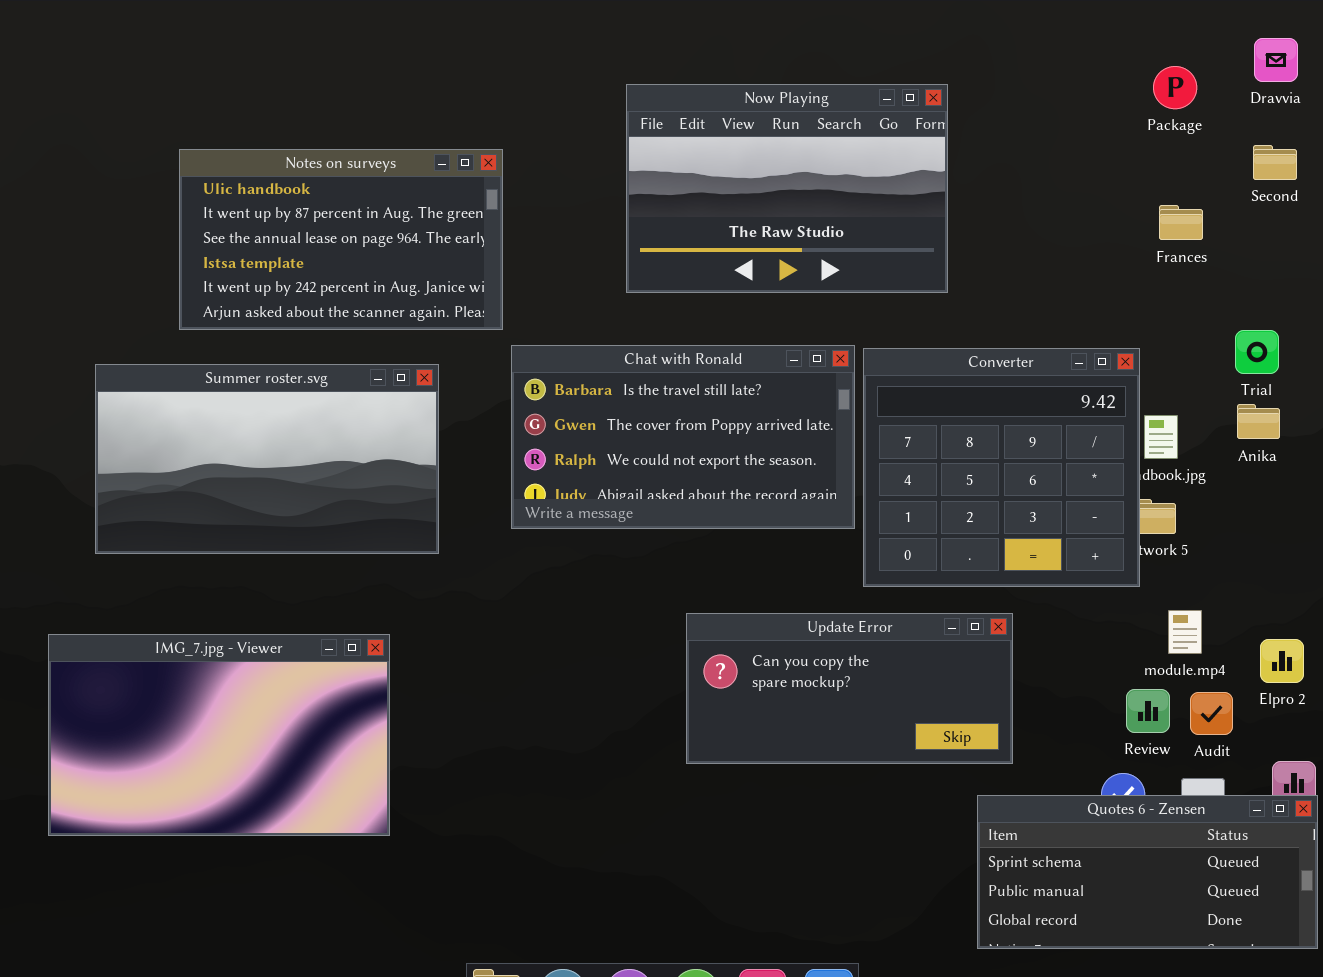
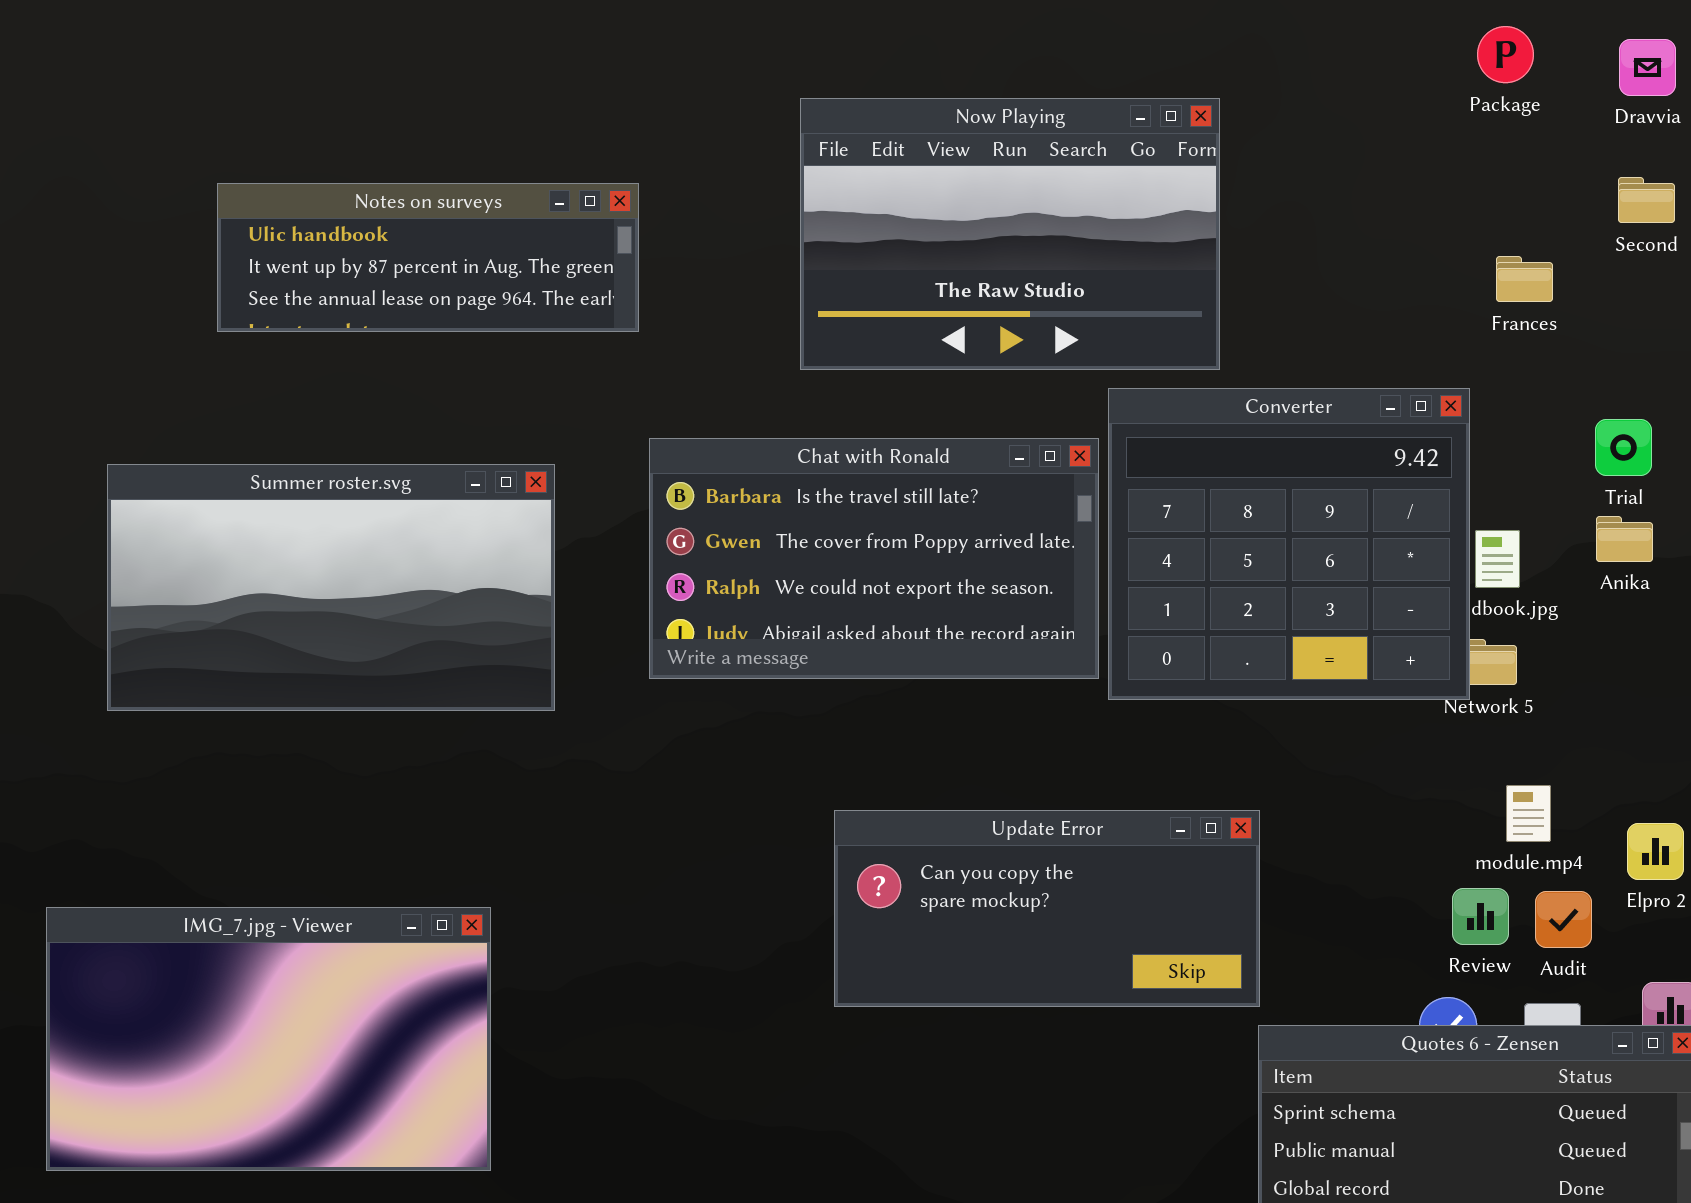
Package: [1153,66,1197,109] -> [1477,26,1534,83], moved
Notes on surveys: [179,149,503,330] -> [217,183,639,332], resized
Converter: [863,348,1140,587] -> [1108,388,1470,700], moved
Update Error: [686,613,1013,764] -> [834,810,1260,1007], moved
IMG_7.jpg - Viewer: [48,634,390,836] -> [46,907,491,1171], moved

